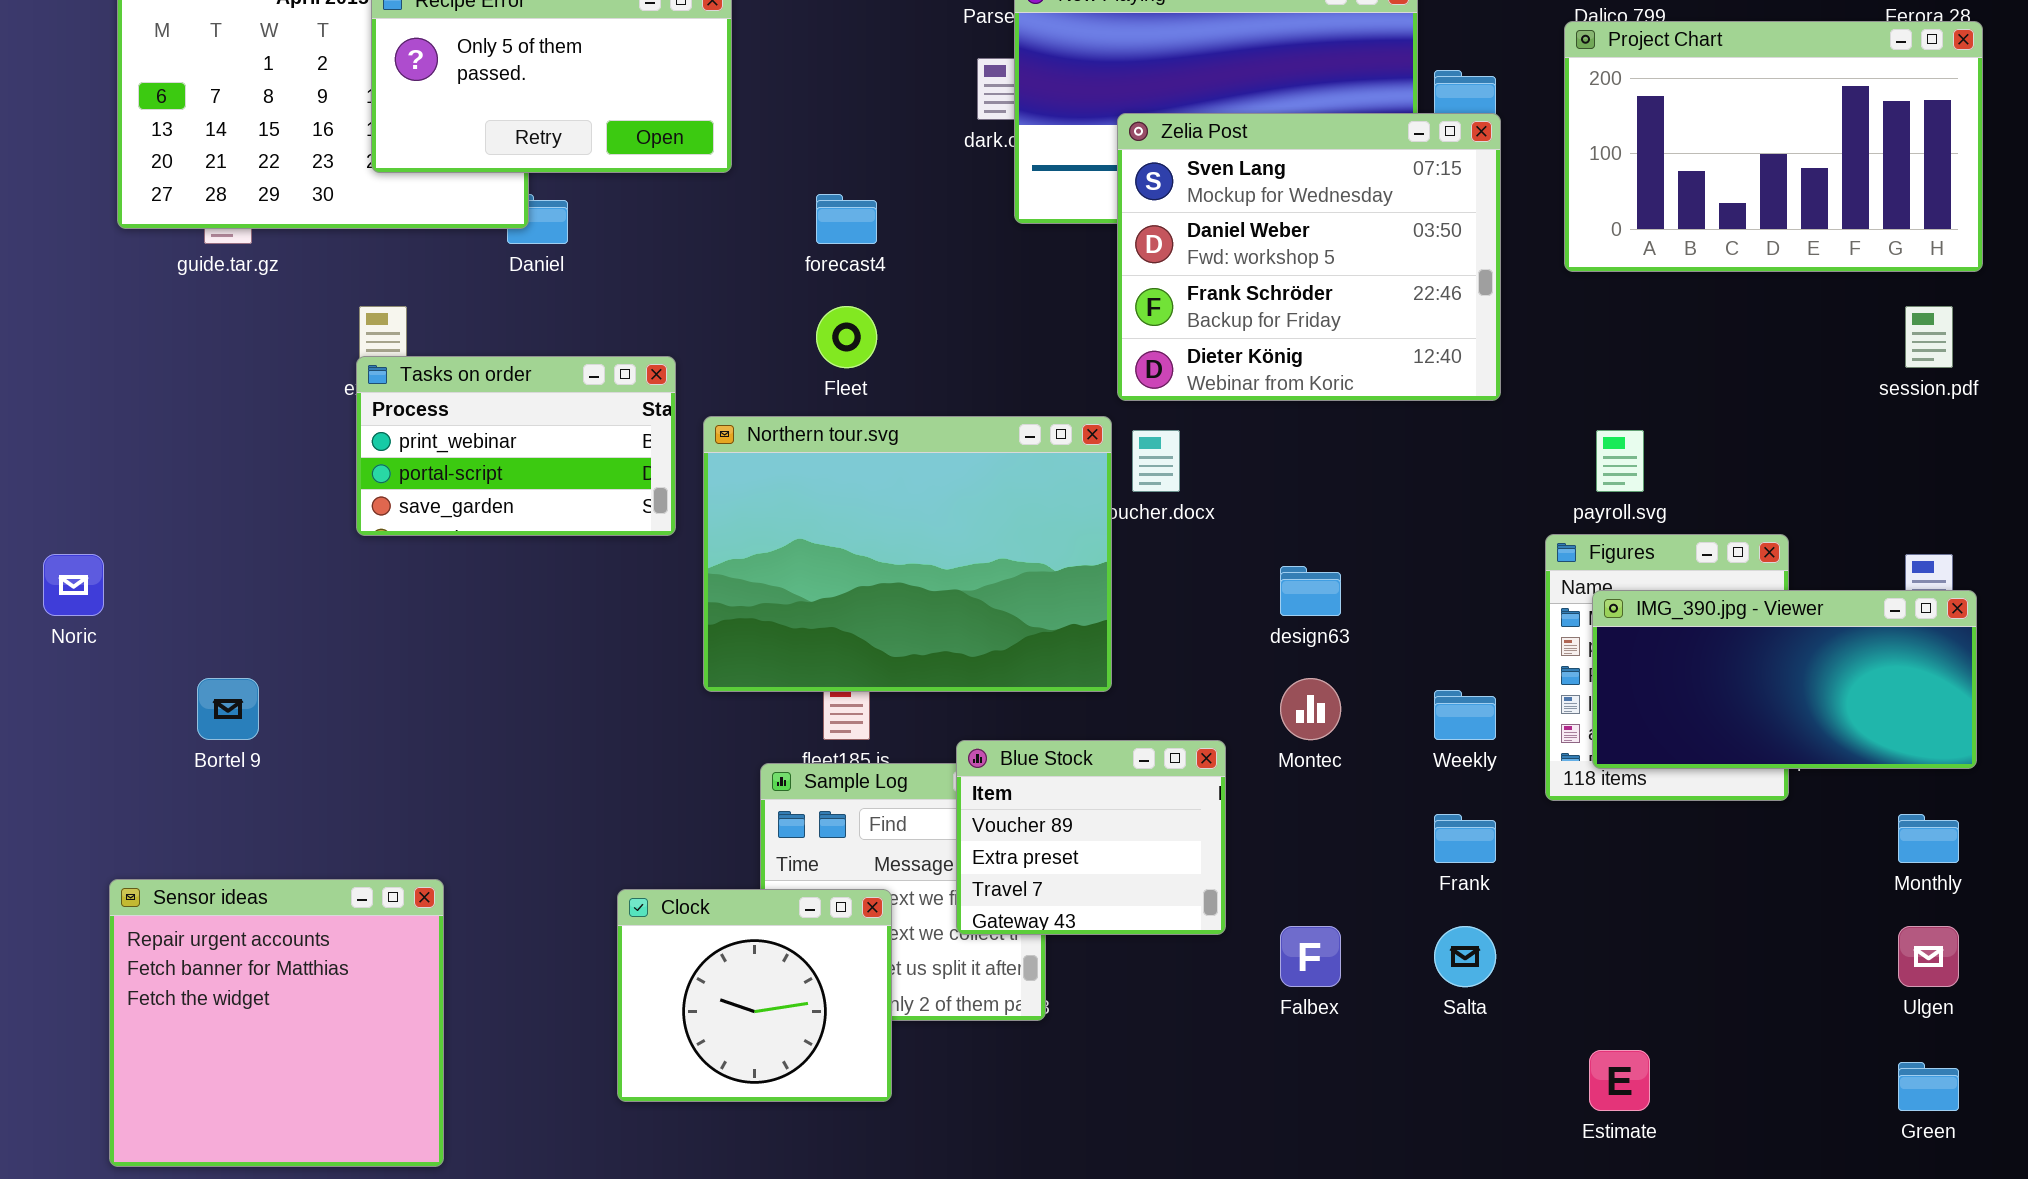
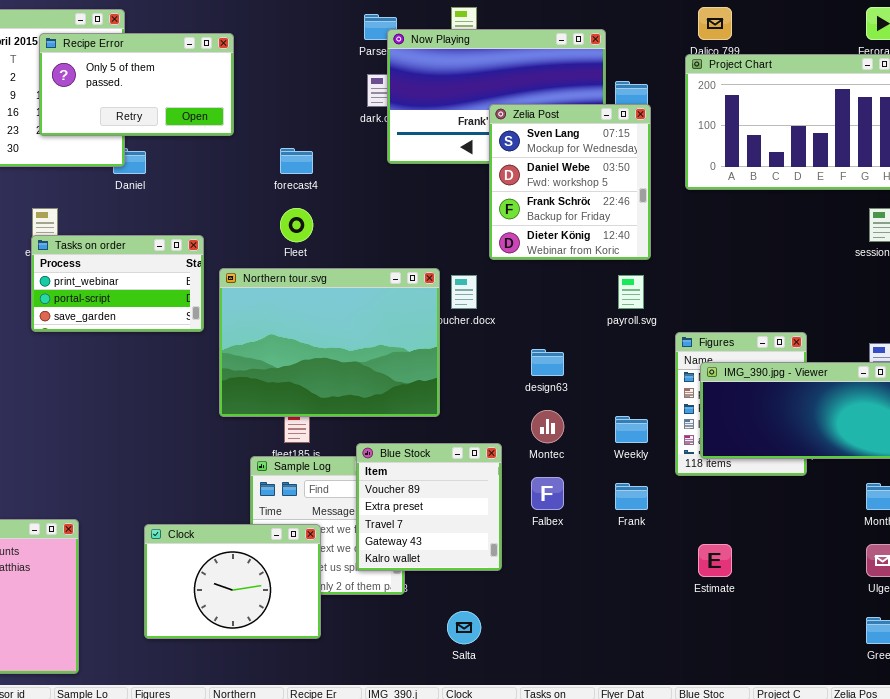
Zelia Post: [1117,113,1501,401] -> [489,104,651,260], resized
payroll.svg: [1596,430,1644,492] -> [618,275,644,309], moved
Blue Stock: [956,740,1226,935] -> [356,443,502,571], resized
Clock: [617,889,892,1102] -> [144,524,321,639], resized
Falbex: [1280,926,1341,987] -> [531,477,564,510], moved
Salta: [1434,926,1496,987] -> [447,611,481,644], moved
Estimate: [1589,1050,1650,1111] -> [698,544,732,577], moved

